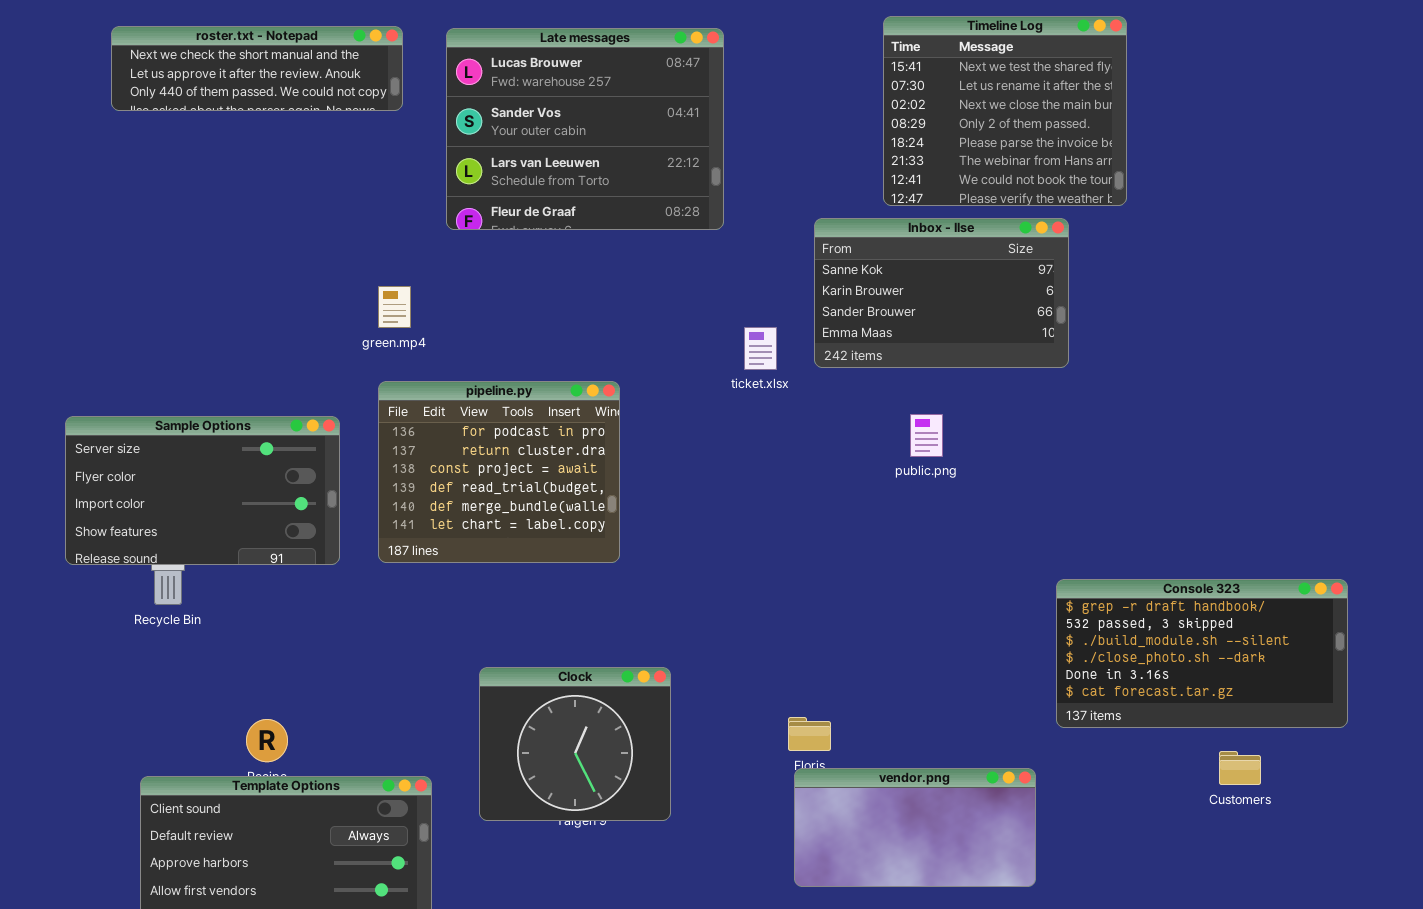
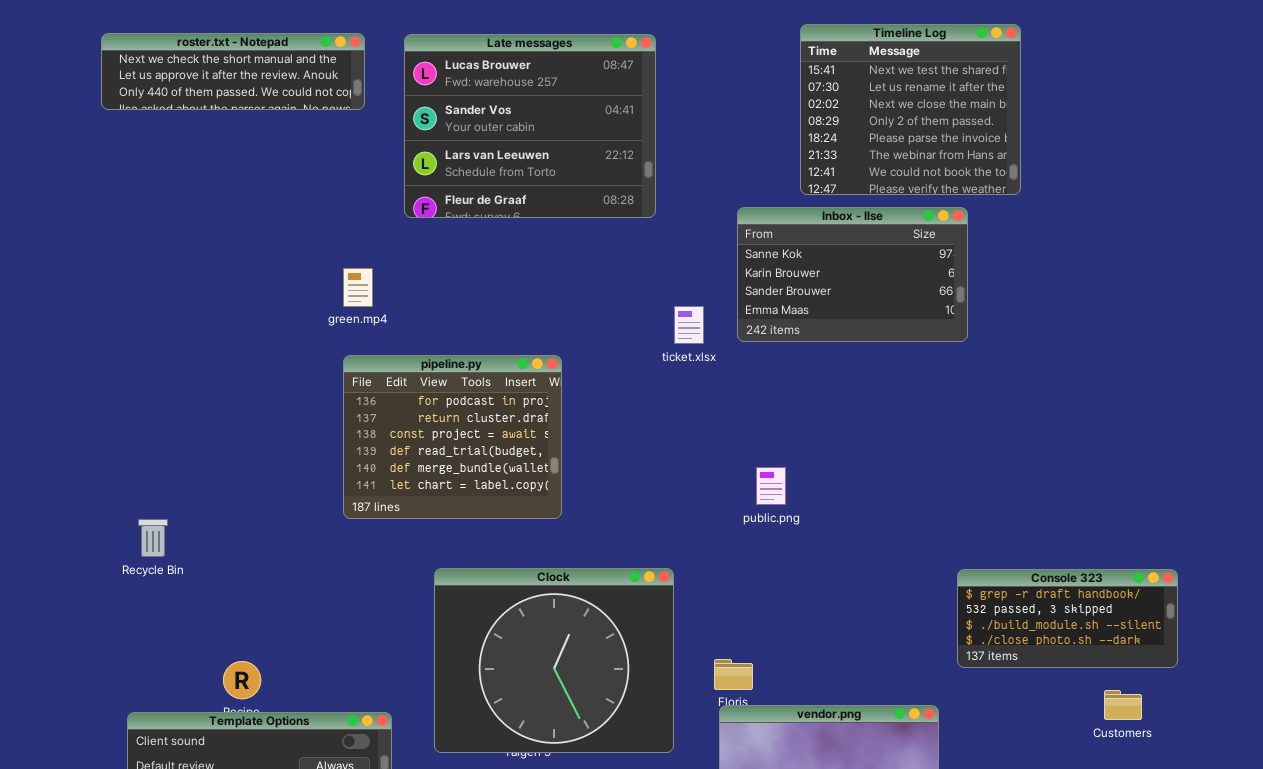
public.png: [910,414,943,457] -> [756,467,786,505], moved
Sample Options: [65,416,340,565] -> none, closed
Console 323: [1056,579,1348,728] -> [957,569,1178,668], resized
Clock: [479,667,671,821] -> [434,568,674,753], resized

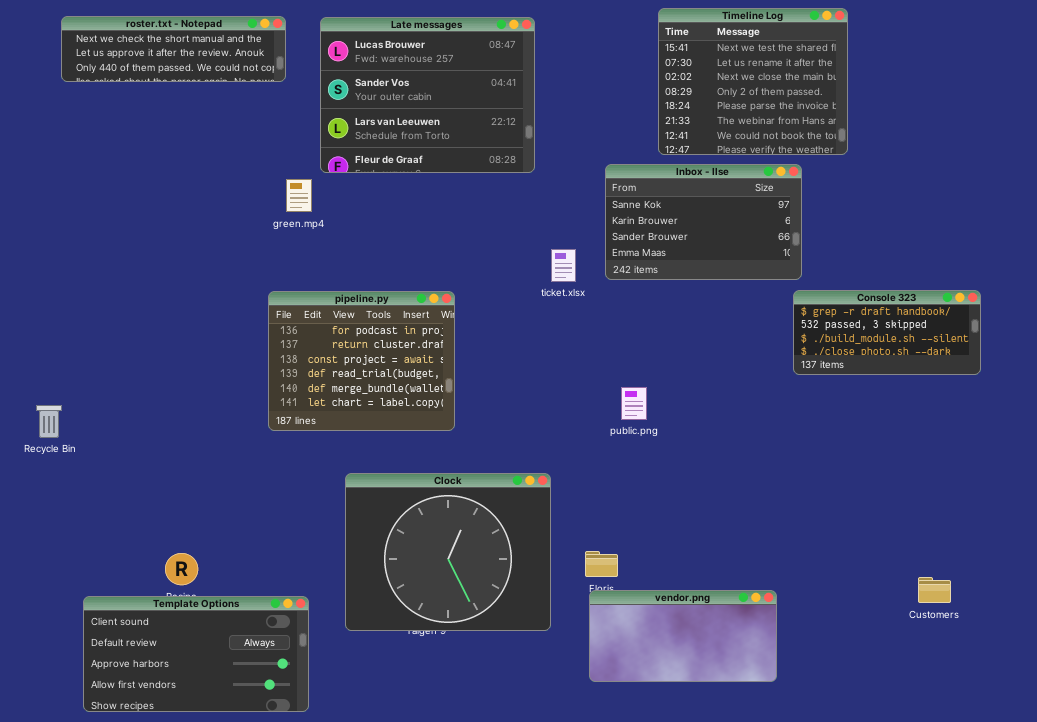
green.mp4: [343,268,373,307] -> [286,179,312,212], moved
Recycle Bin: [138,519,168,557] -> [36,405,62,438], moved
Console 323: [957,569,1178,668] -> [793,290,981,375], moved

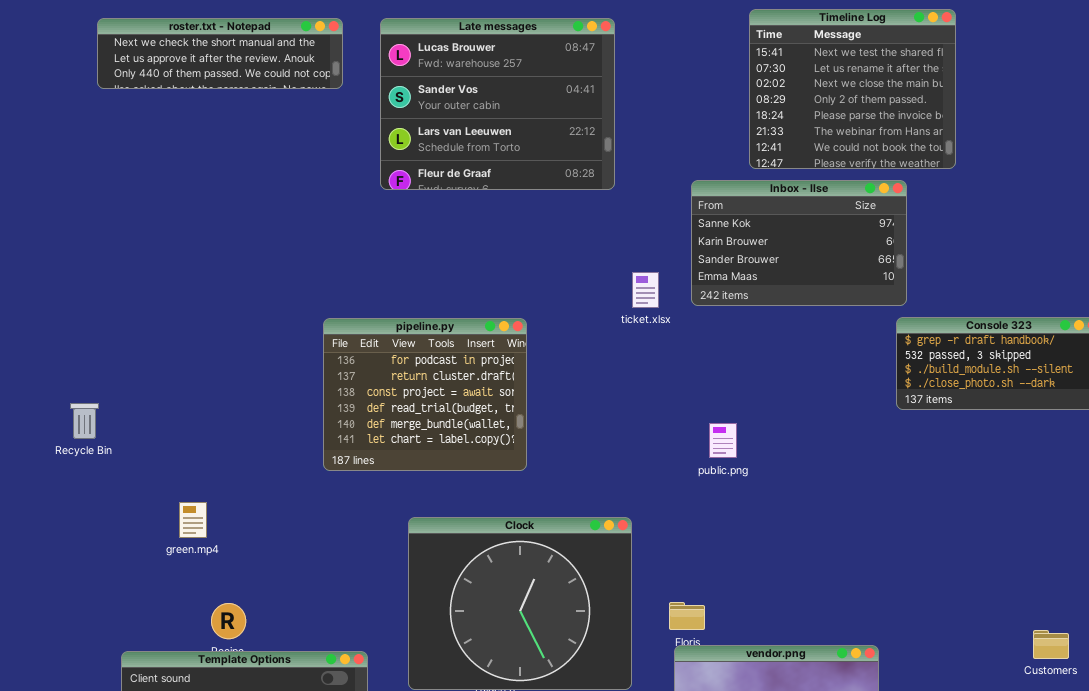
green.mp4: [286,179,312,212] -> [179,502,207,538], moved
Recycle Bin: [36,405,62,438] -> [70,403,99,439], moved

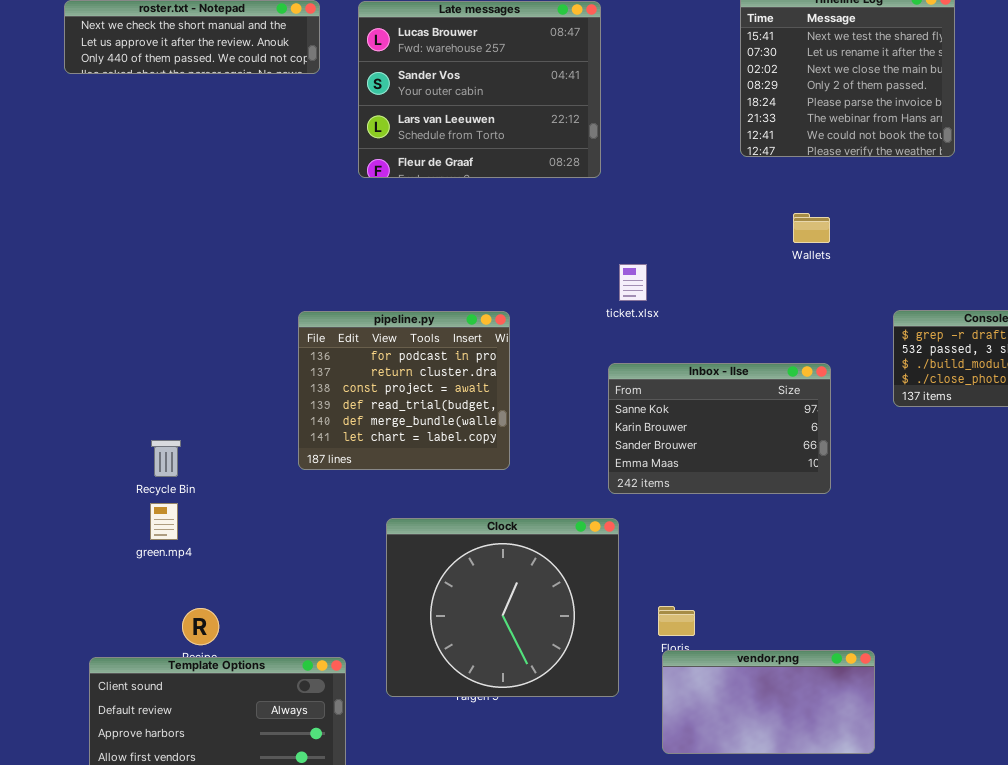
Inbox - Ilse: [691,180,907,306] -> [608,363,831,494], moved
Recycle Bin: [70,403,99,439] -> [151,440,181,477], moved

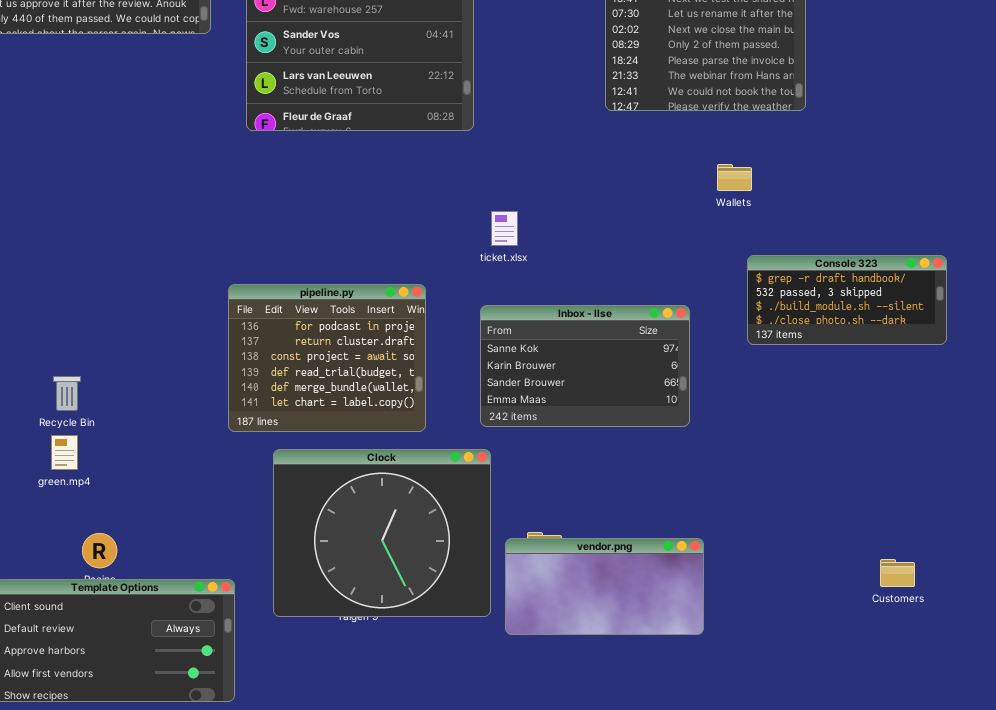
Wallets: [793,213,830,243] -> [717,164,752,191], moved
pipeline.py: [298,311,510,470] -> [228,284,426,432], moved
vendor.png: [662,650,875,754] -> [505,538,704,635], moved

